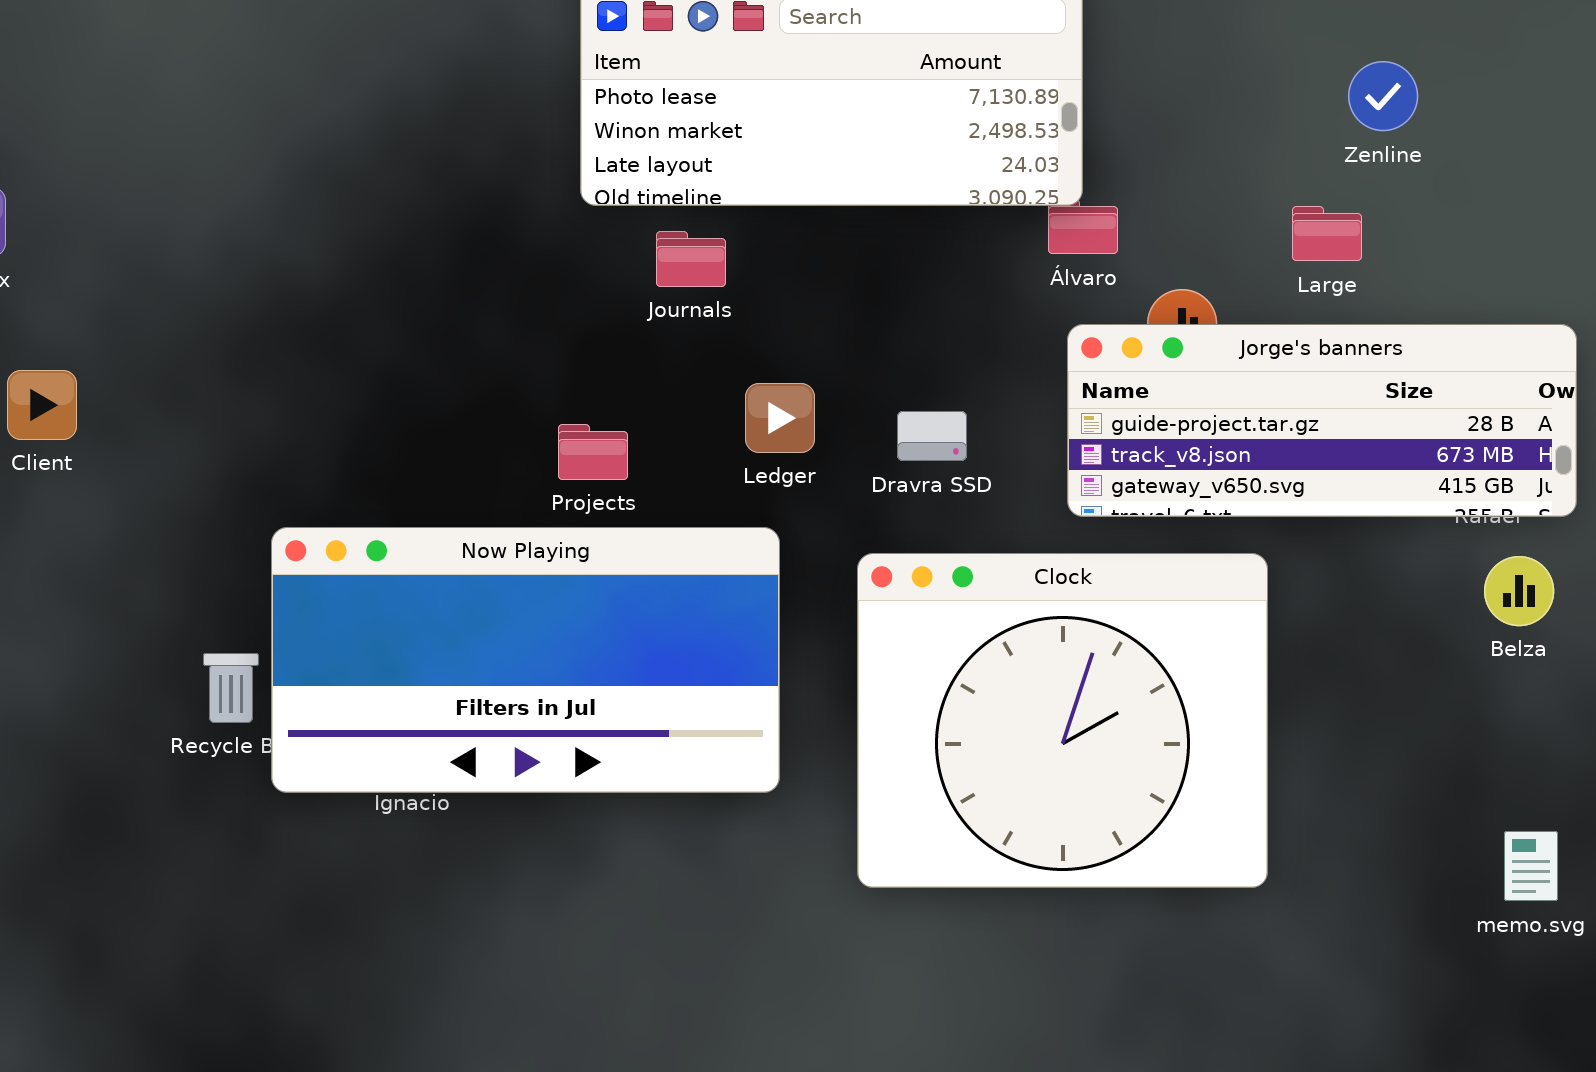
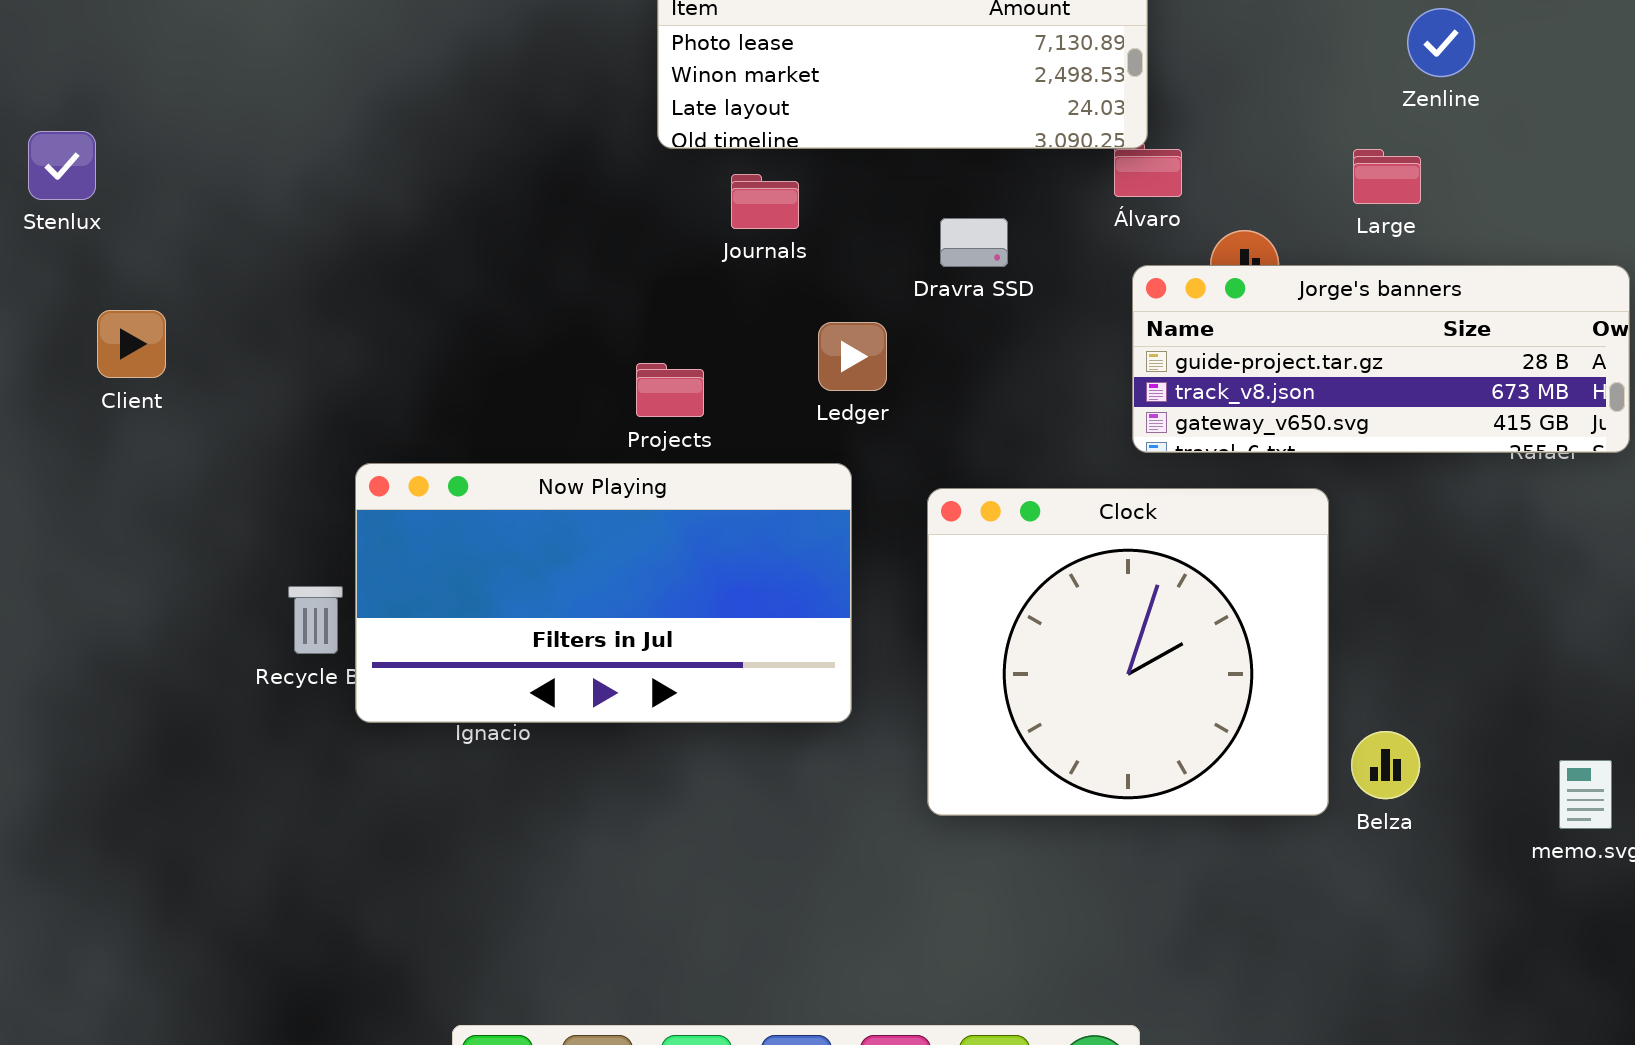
Dravra SSD: [897,411,967,461] -> [940,218,1008,267], moved
Belza: [1484,556,1554,626] -> [1351,731,1420,799], moved

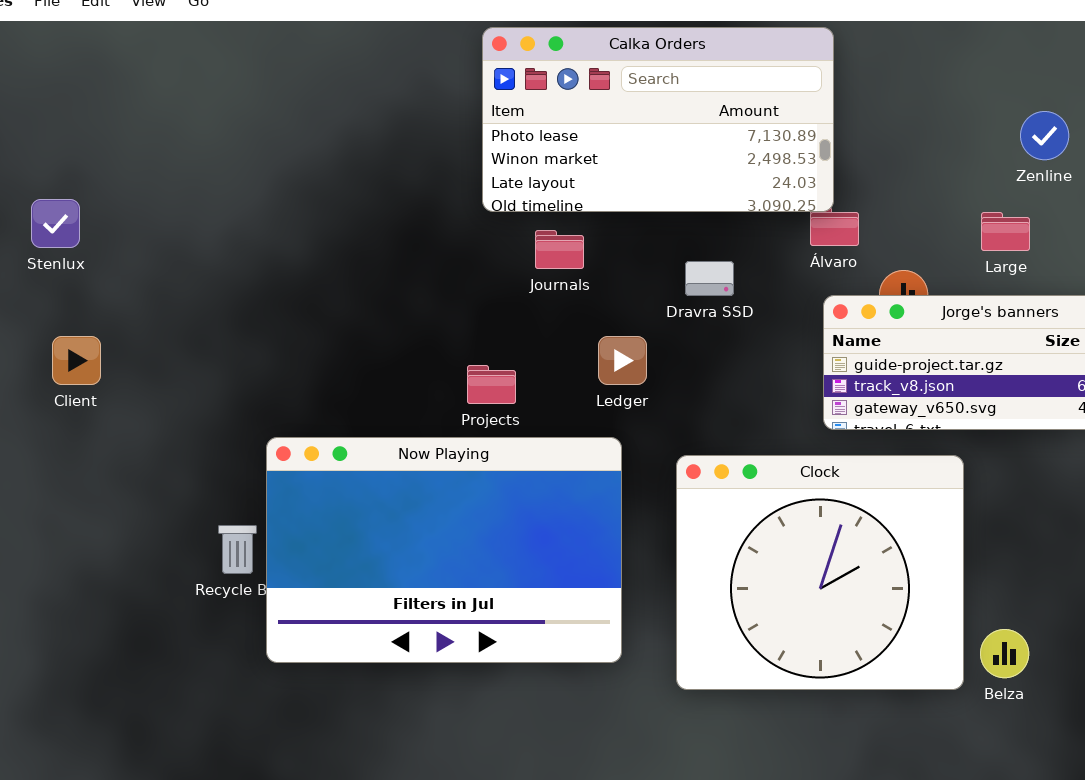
Client: [97,310,166,378] -> [52,336,101,385], moved
Now Playing: [355,463,852,723] -> [266,437,622,663], resized

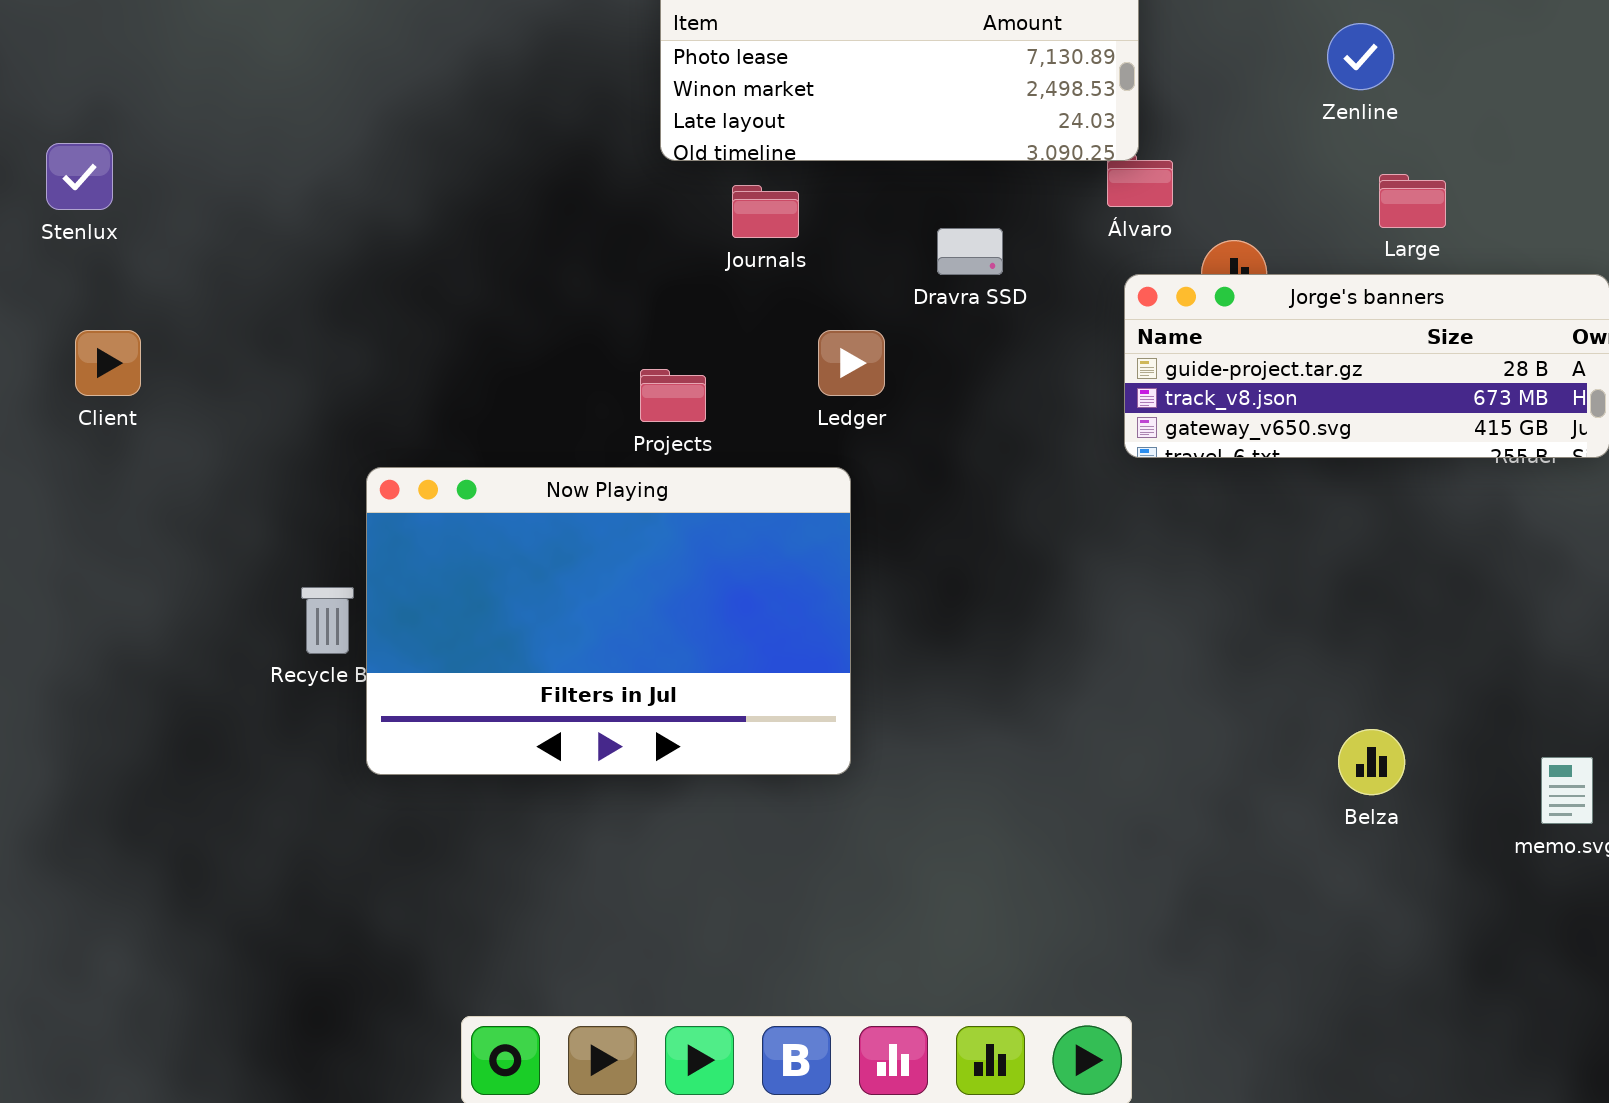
Zenline: [1020,111,1069,160] -> [1327,23,1394,90], moved
Large: [981,212,1030,251] -> [1379,174,1446,228], moved
Clock: [676,455,964,690] -> none, closed

